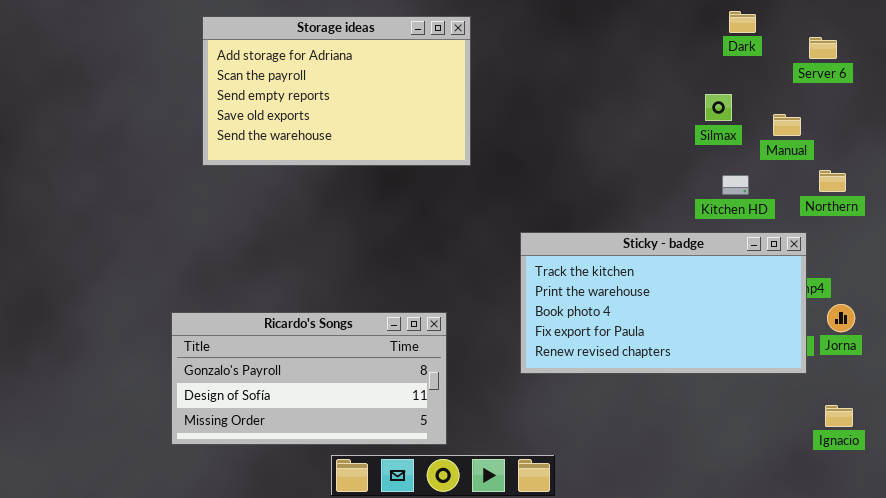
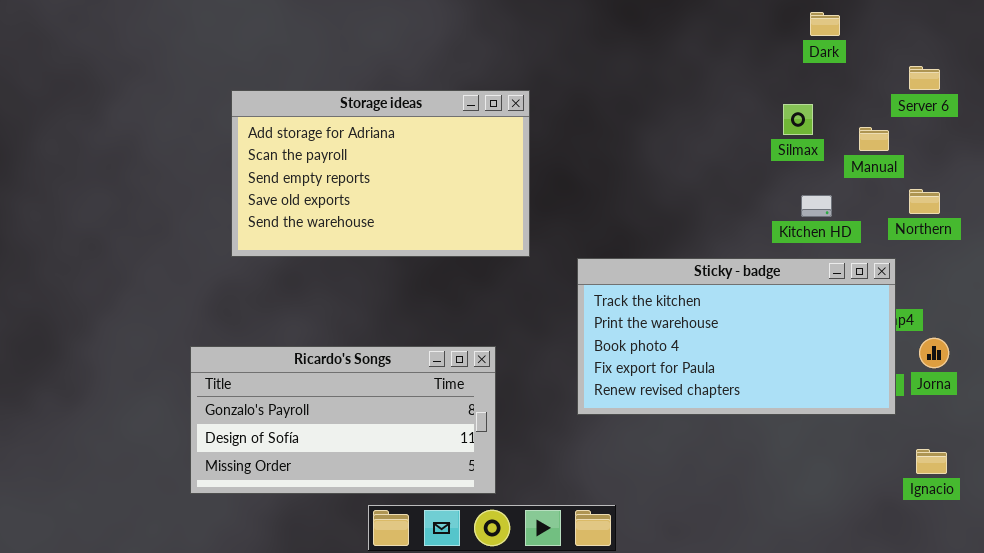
Storage ideas: [202,16,471,166] -> [231,90,530,257], moved
Server 6: [809,37,837,59] -> [909,66,940,90], moved

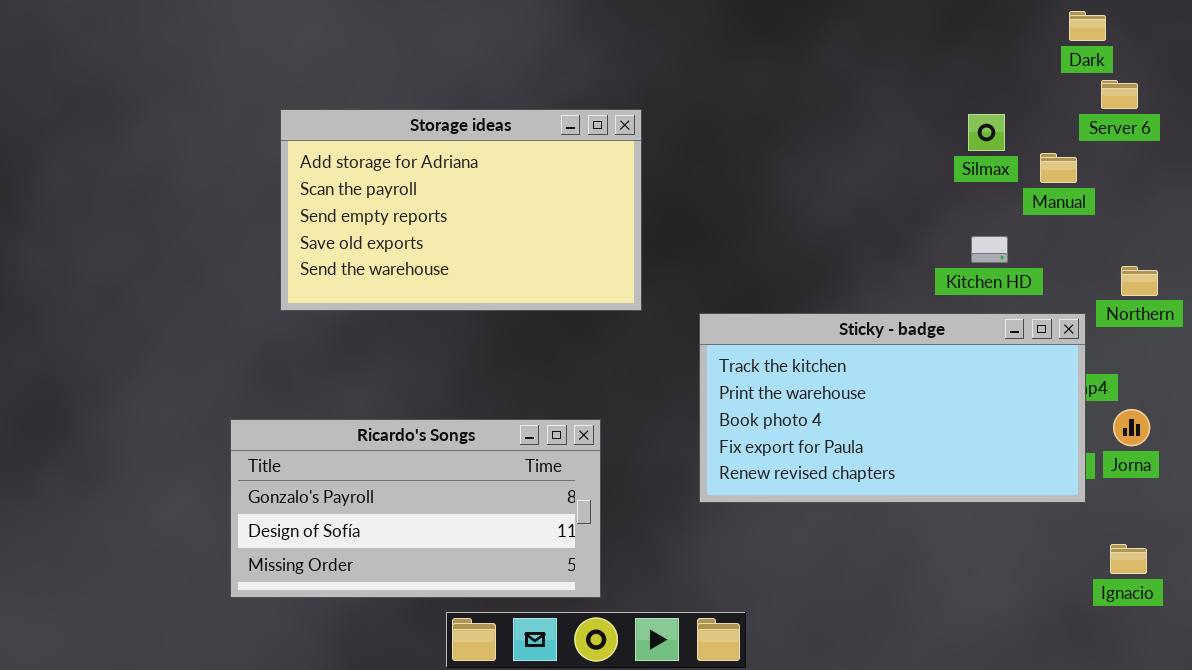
Dark: [810,12,840,36] -> [1069,11,1106,41], moved
Silmax: [783,104,813,135] -> [968,114,1005,151], moved
Northern: [909,189,940,214] -> [1121,266,1158,296], moved

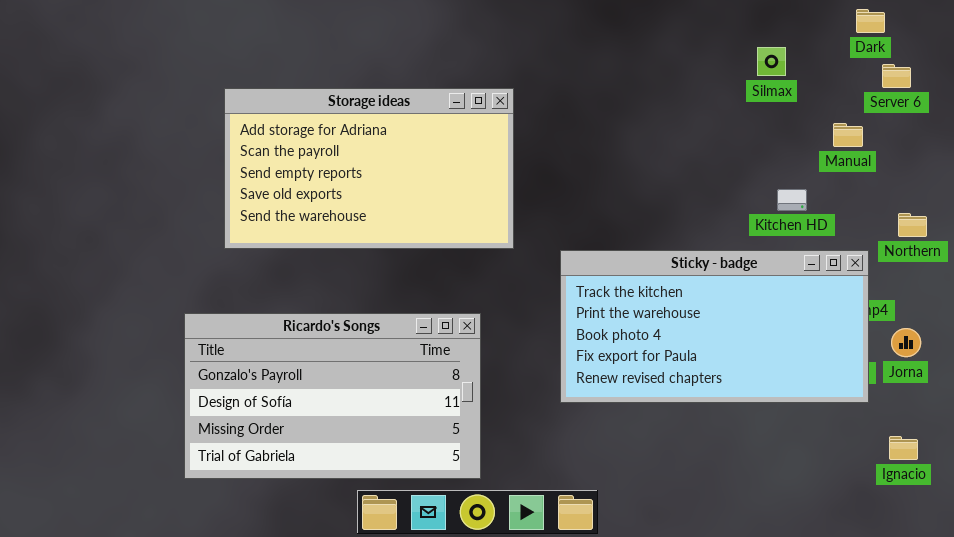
Silmax: [968,114,1005,151] -> [757,47,786,76], moved
Ricardo's Songs: [230,419,601,598] -> [184,313,481,479], resized

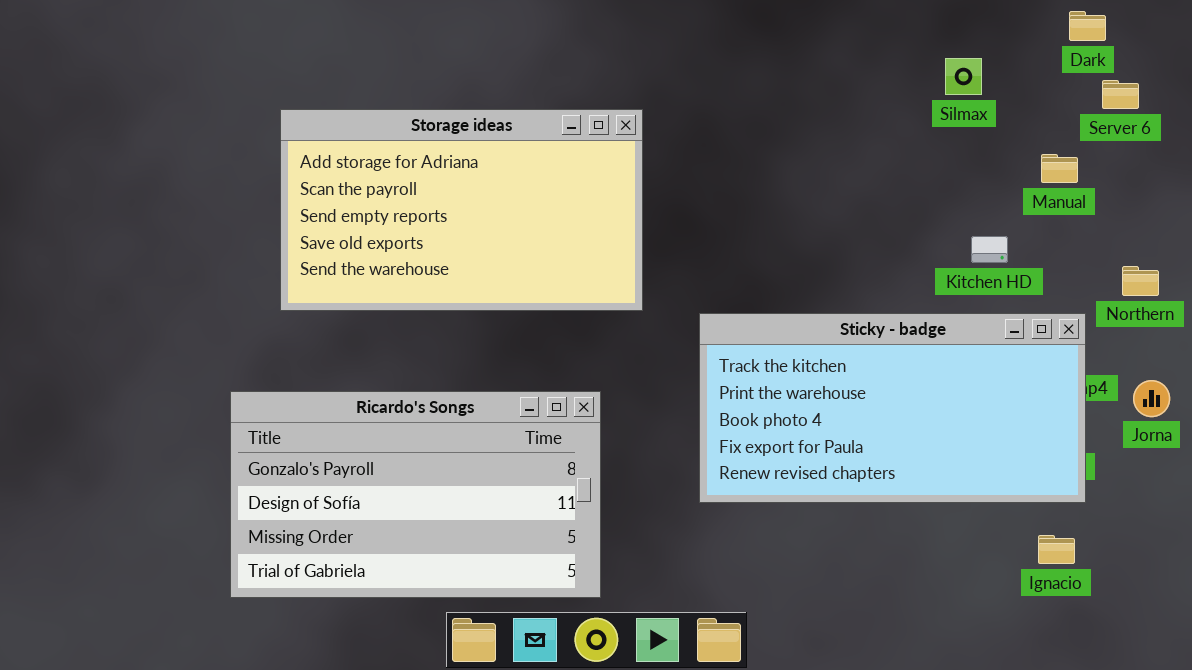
Jorna: [891,328,921,357] -> [1133,380,1170,417], moved
Ignacio: [889,436,918,460] -> [1038,535,1075,564], moved

